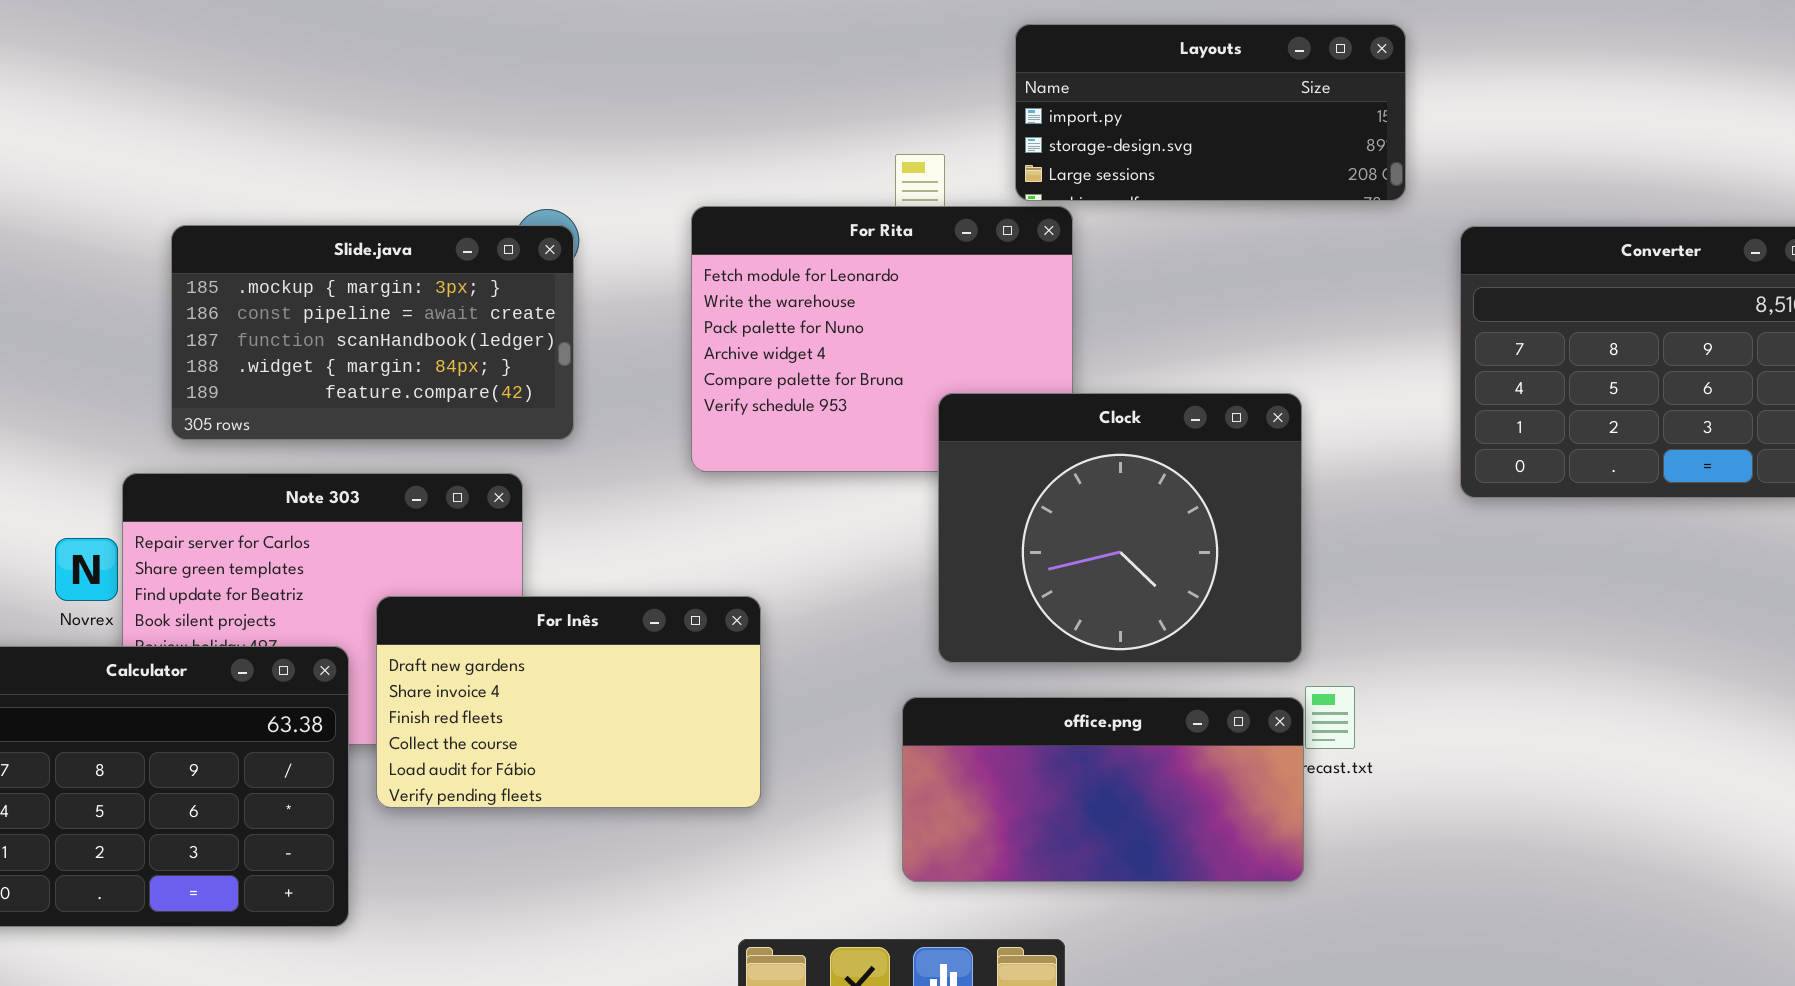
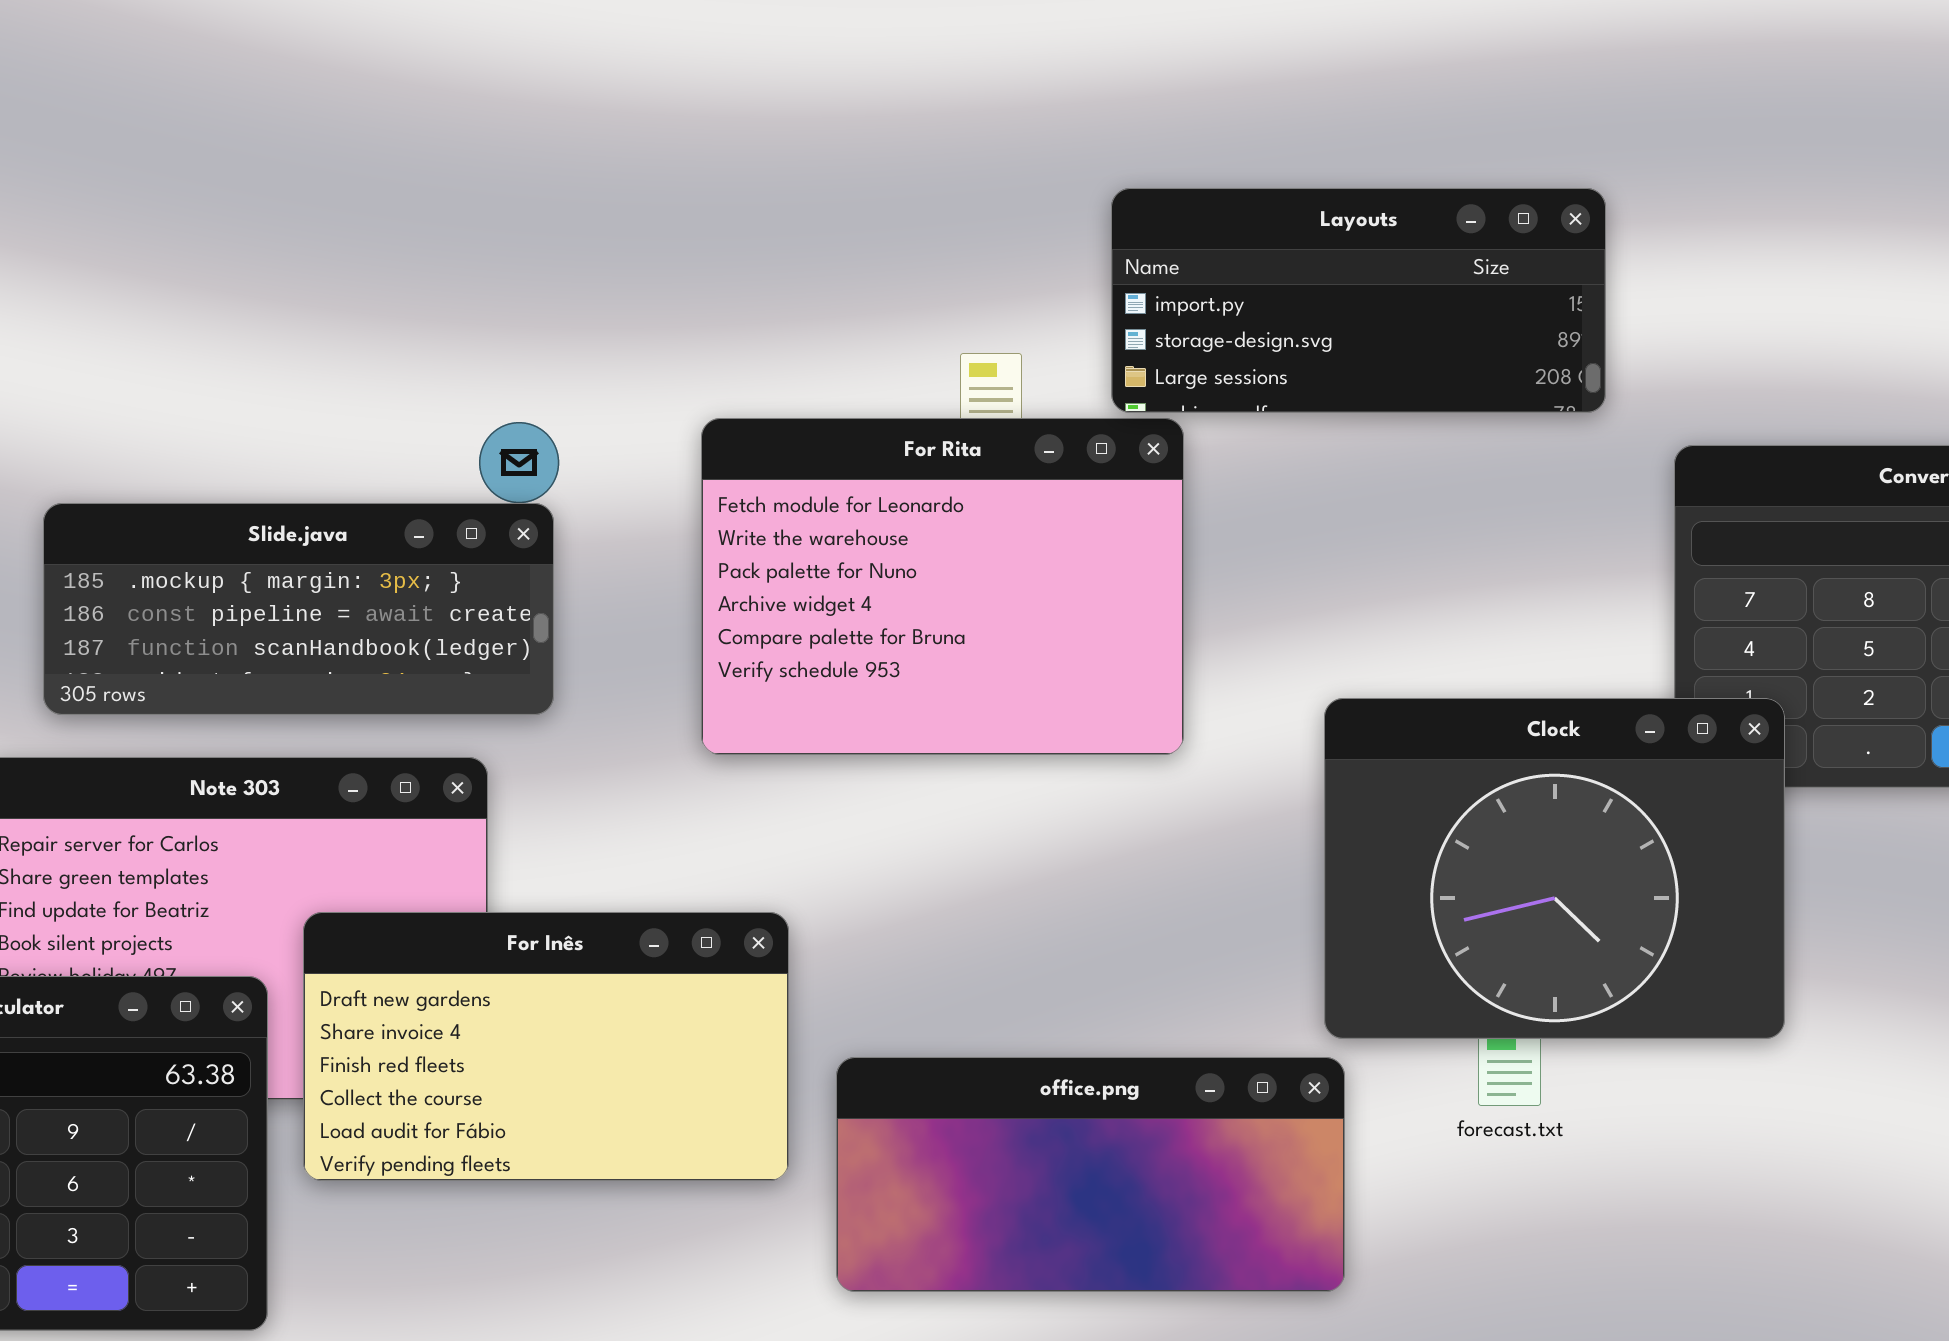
Slide.java: [171,225,574,440] -> [43,503,554,715], resized
Clock: [938,393,1302,663] -> [1324,698,1785,1039], moved
office.png: [902,697,1304,882] -> [836,1057,1345,1292], moved

